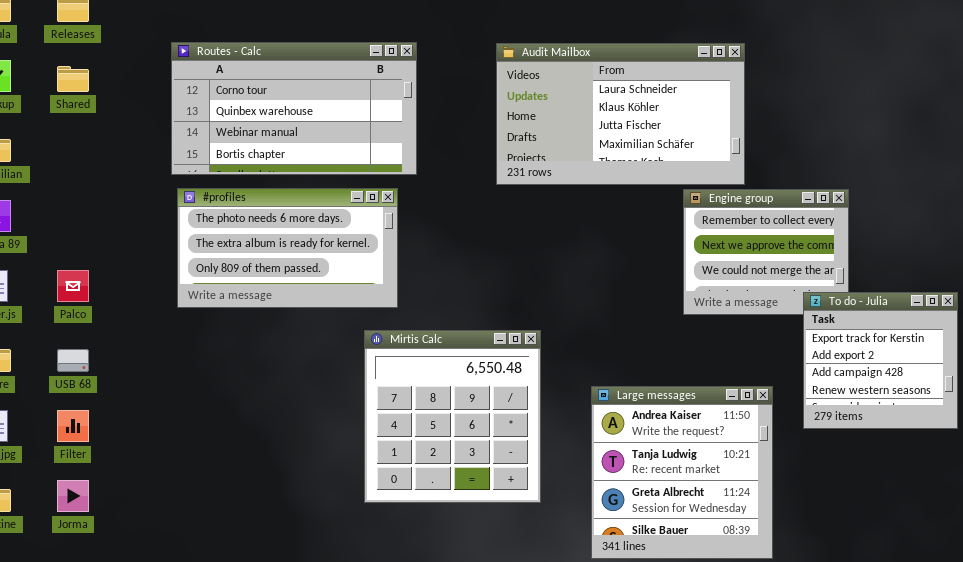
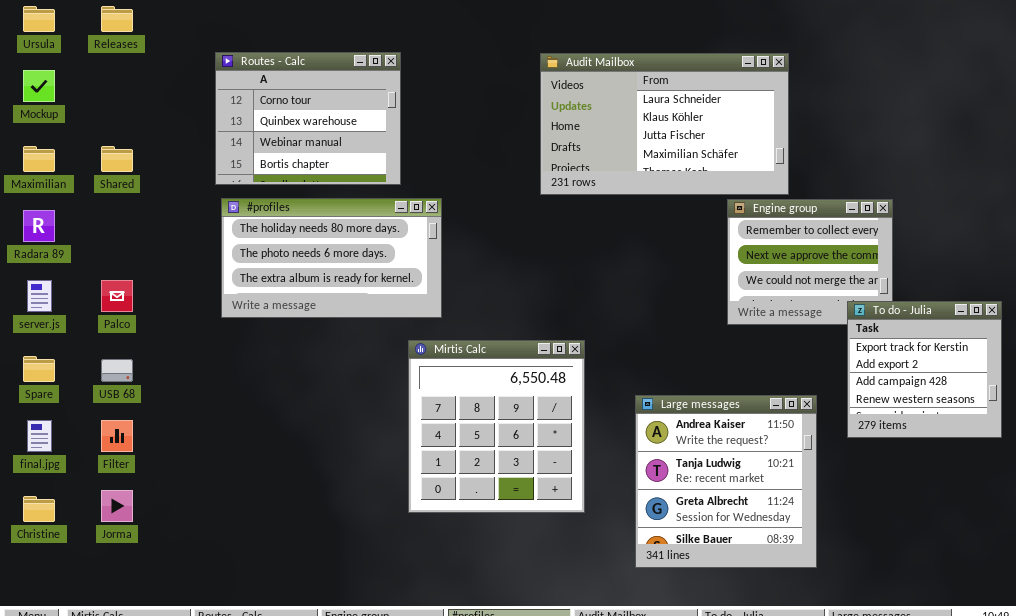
Routes - Calc: [171,42,417,175] -> [215,52,401,185], resized
Shared: [57,66,89,92] -> [101,146,133,172], moved
#profiles: [177,188,398,308] -> [221,198,442,318], scrolled up 1 row

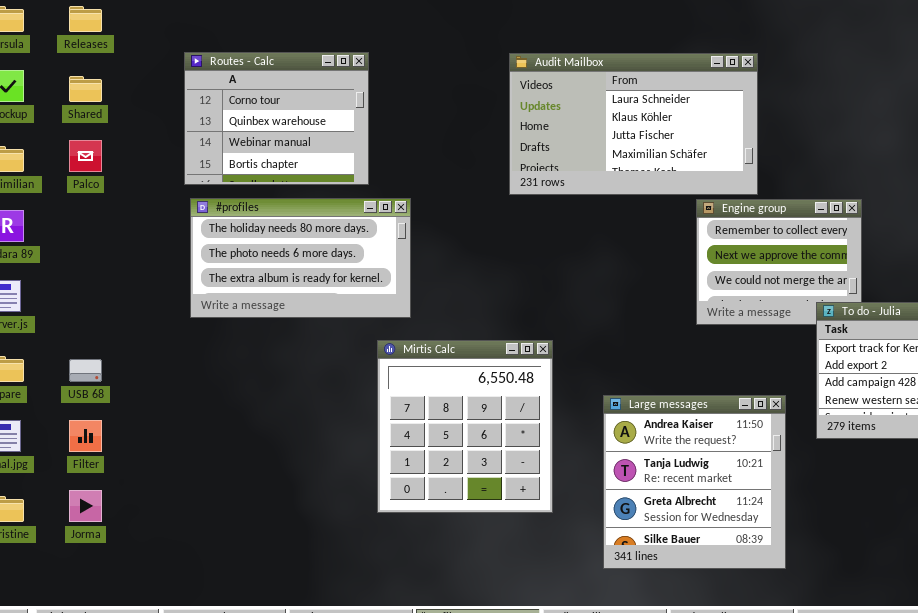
Shared: [101,146,133,172] -> [69,76,102,102], moved
Palco: [101,280,133,312] -> [69,140,102,172], moved

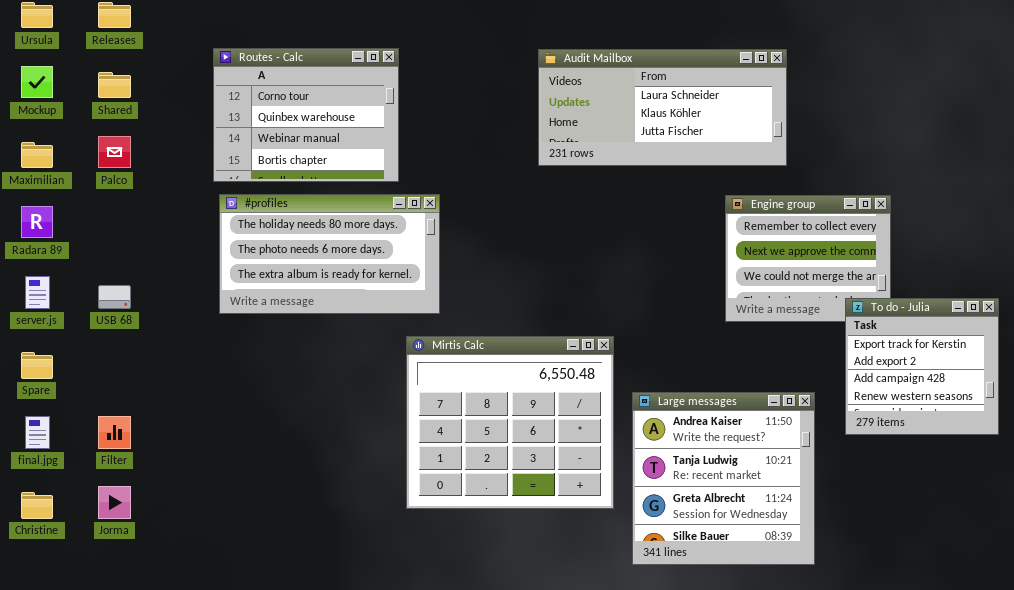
Audit Mailbox: [509,53,758,195] -> [538,49,787,166], resized
Mirtis Calc: [377,340,553,513] -> [406,336,614,509], resized
USB 68: [69,359,102,382] -> [98,285,131,309], moved

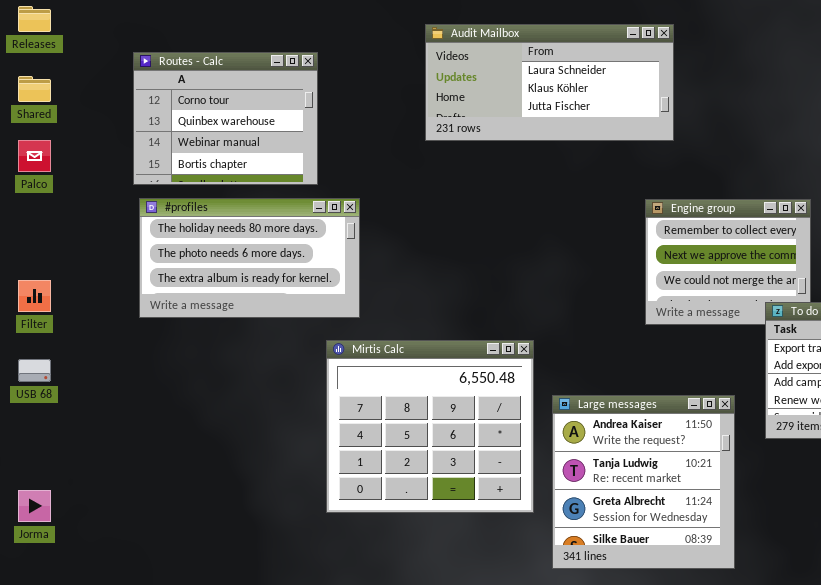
Audit Mailbox: [538,49,787,166] -> [425,24,674,141], moved
USB 68: [98,285,131,309] -> [18,359,51,382], moved
Filter: [98,416,131,449] -> [18,280,51,312], moved

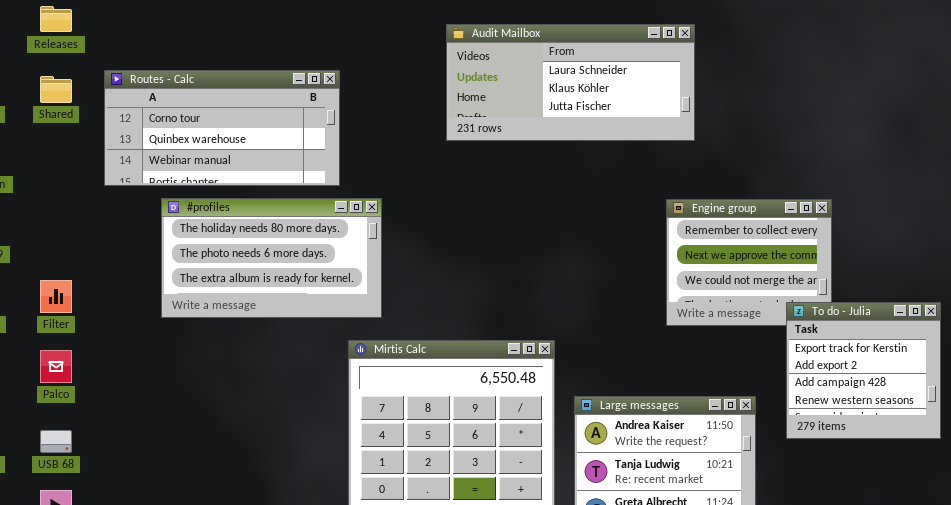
Routes - Calc: [133,52,318,185] -> [104,70,340,186], resized
Palco: [18,140,51,172] -> [40,350,72,383], moved
USB 68: [18,359,51,382] -> [40,430,72,453], moved

